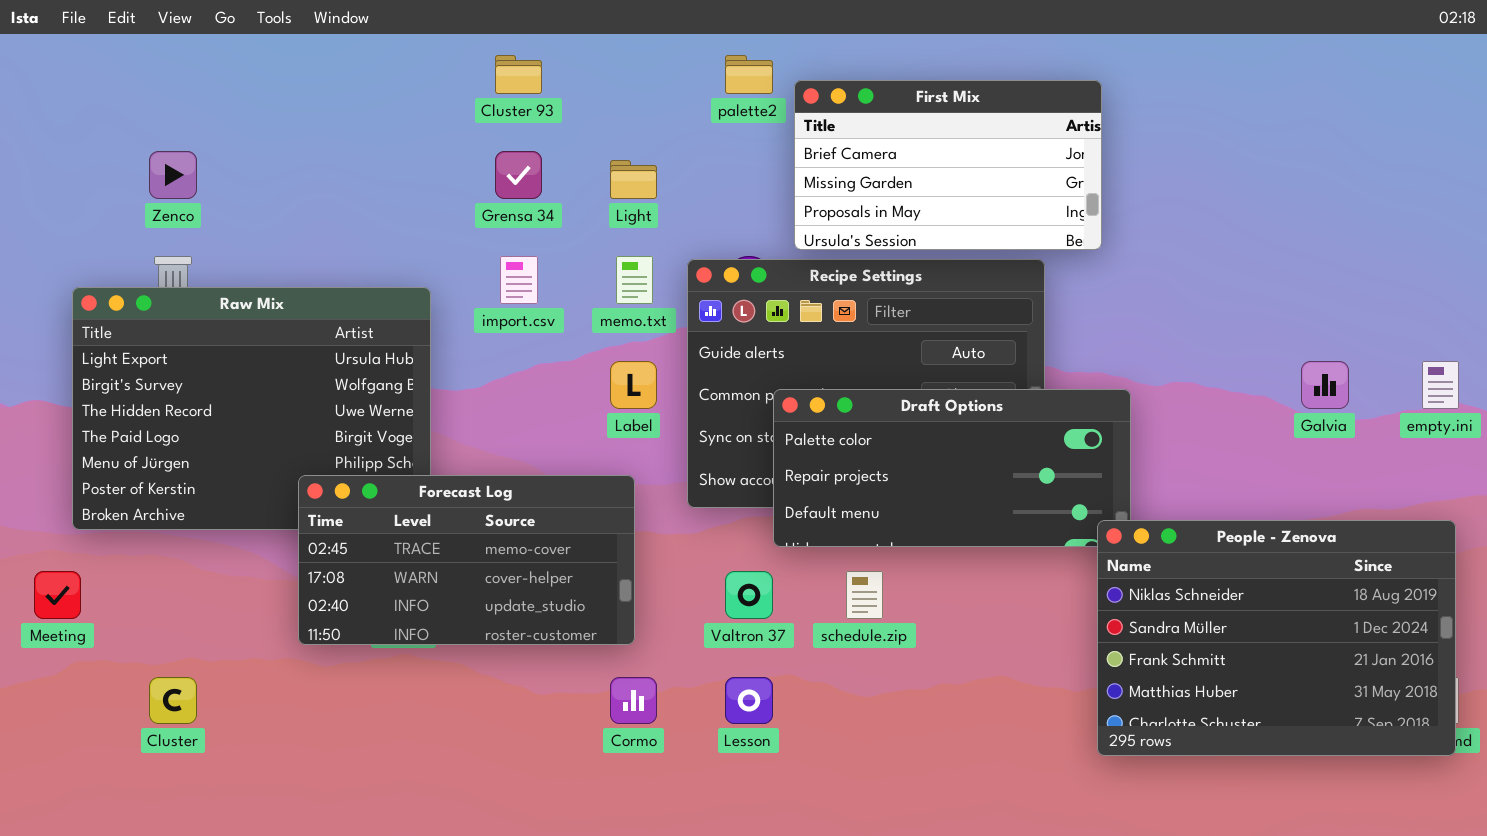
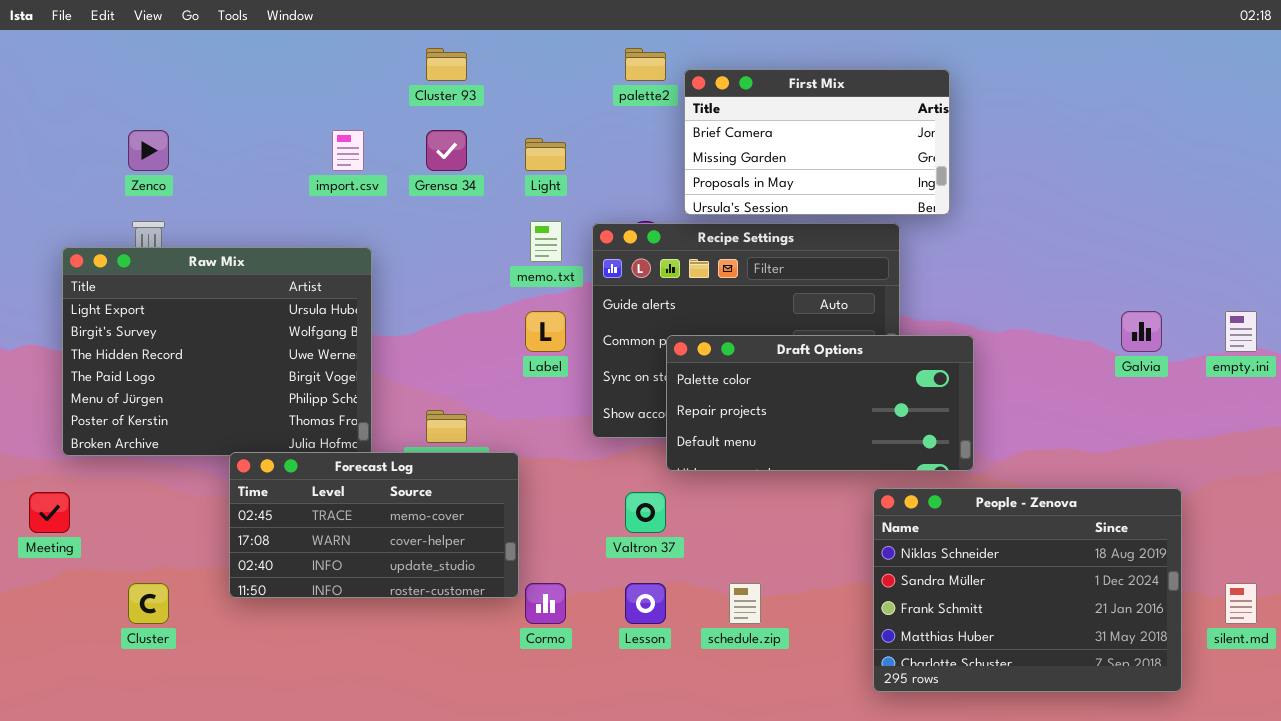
import.csv: [500,256,538,304] -> [332,130,364,171], moved
Forecast Log: [298,475,635,645] -> [229,452,519,598], moved
People - Zenova: [1097,520,1456,756] -> [873,488,1182,692], moved
schedule.zip: [846,571,883,619] -> [729,583,761,624], moved

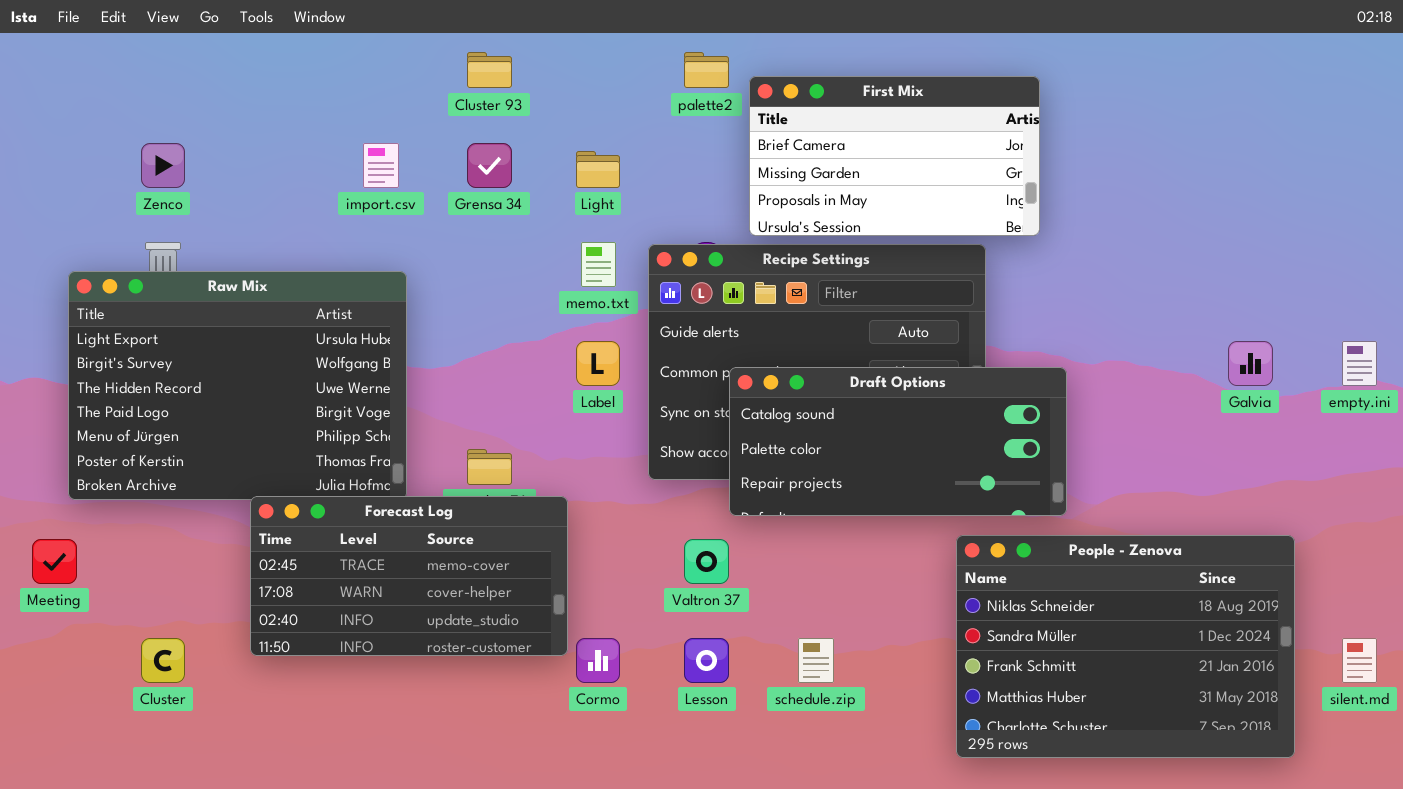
Draft Options: [666,335,974,471] -> [729,367,1067,516], scrolled up 1 row

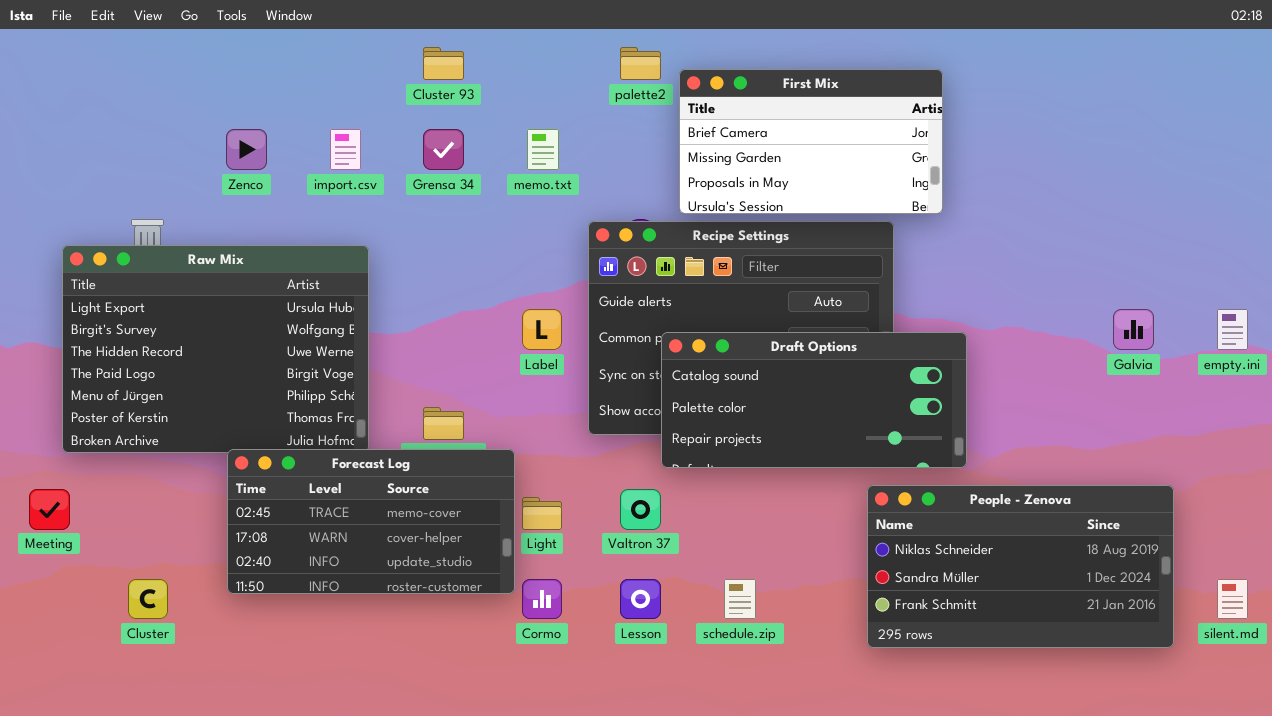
Zenco: [141,143,185,188] -> [226,129,267,170], moved
Light: [576,151,620,188] -> [522,497,562,530], moved
memo.txt: [581,242,616,287] -> [527,129,559,170], moved
People - Zenova: [956,535,1295,758] -> [867,485,1174,648], resized

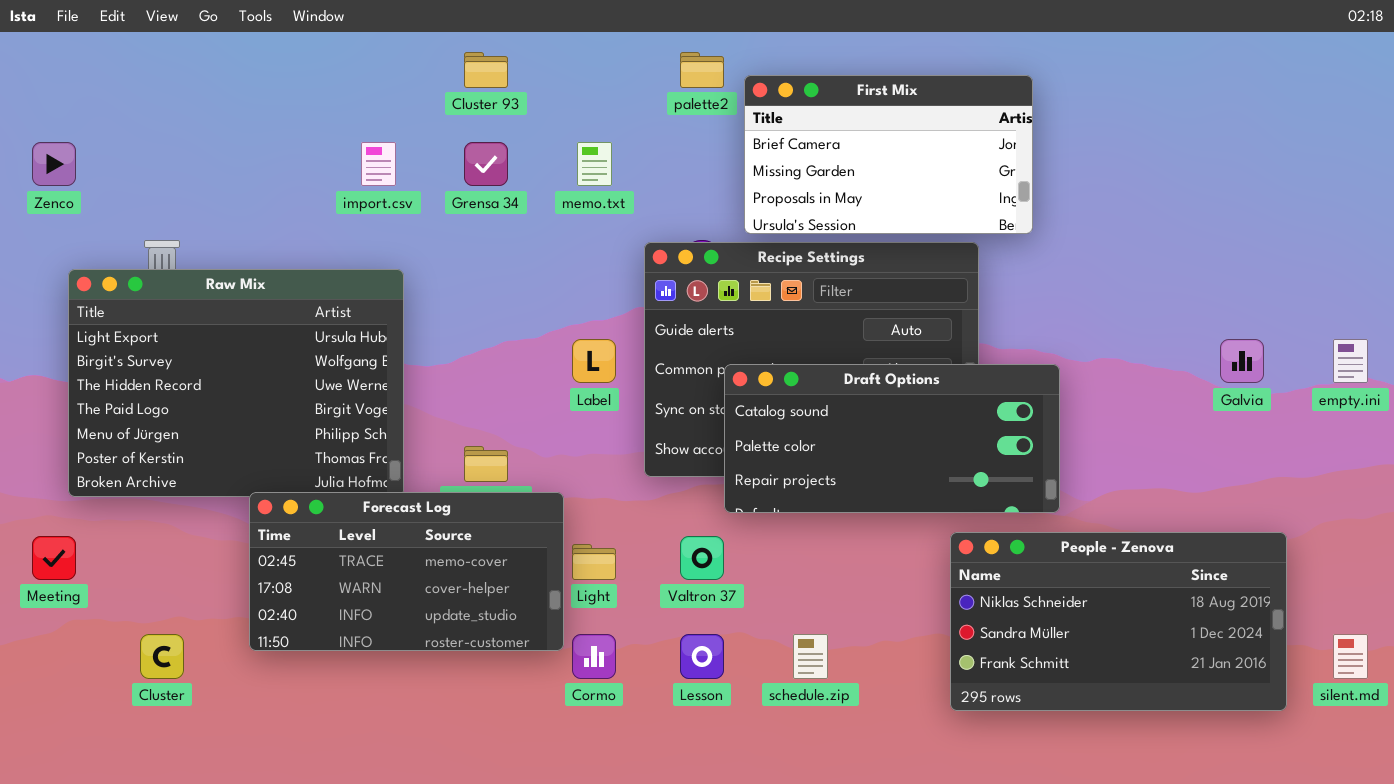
Zenco: [226,129,267,170] -> [32,142,76,186], moved

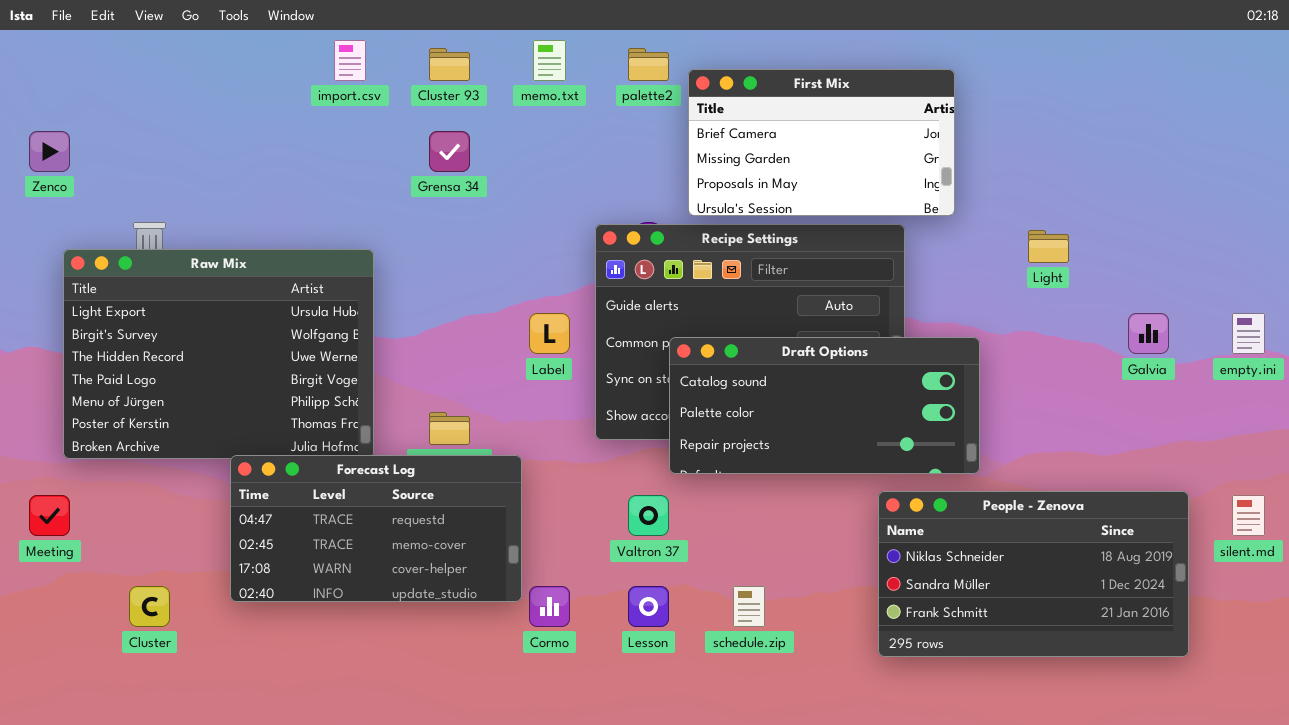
import.csv: [361,142,396,186] -> [334,40,366,81], moved
memo.txt: [577,142,612,186] -> [533,40,566,81], moved
Forecast Log: [249,492,564,651] -> [230,455,522,602], scrolled up 1 row
Light: [572,544,616,580] -> [1028,230,1069,263], moved
silent.md: [1333,634,1368,679] -> [1232,495,1265,536], moved

